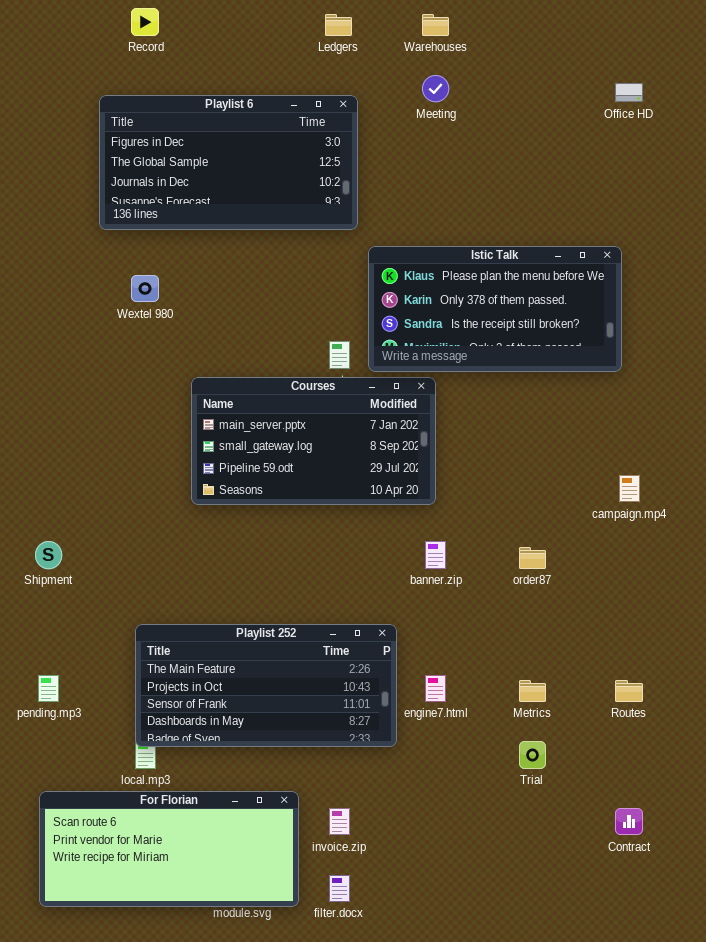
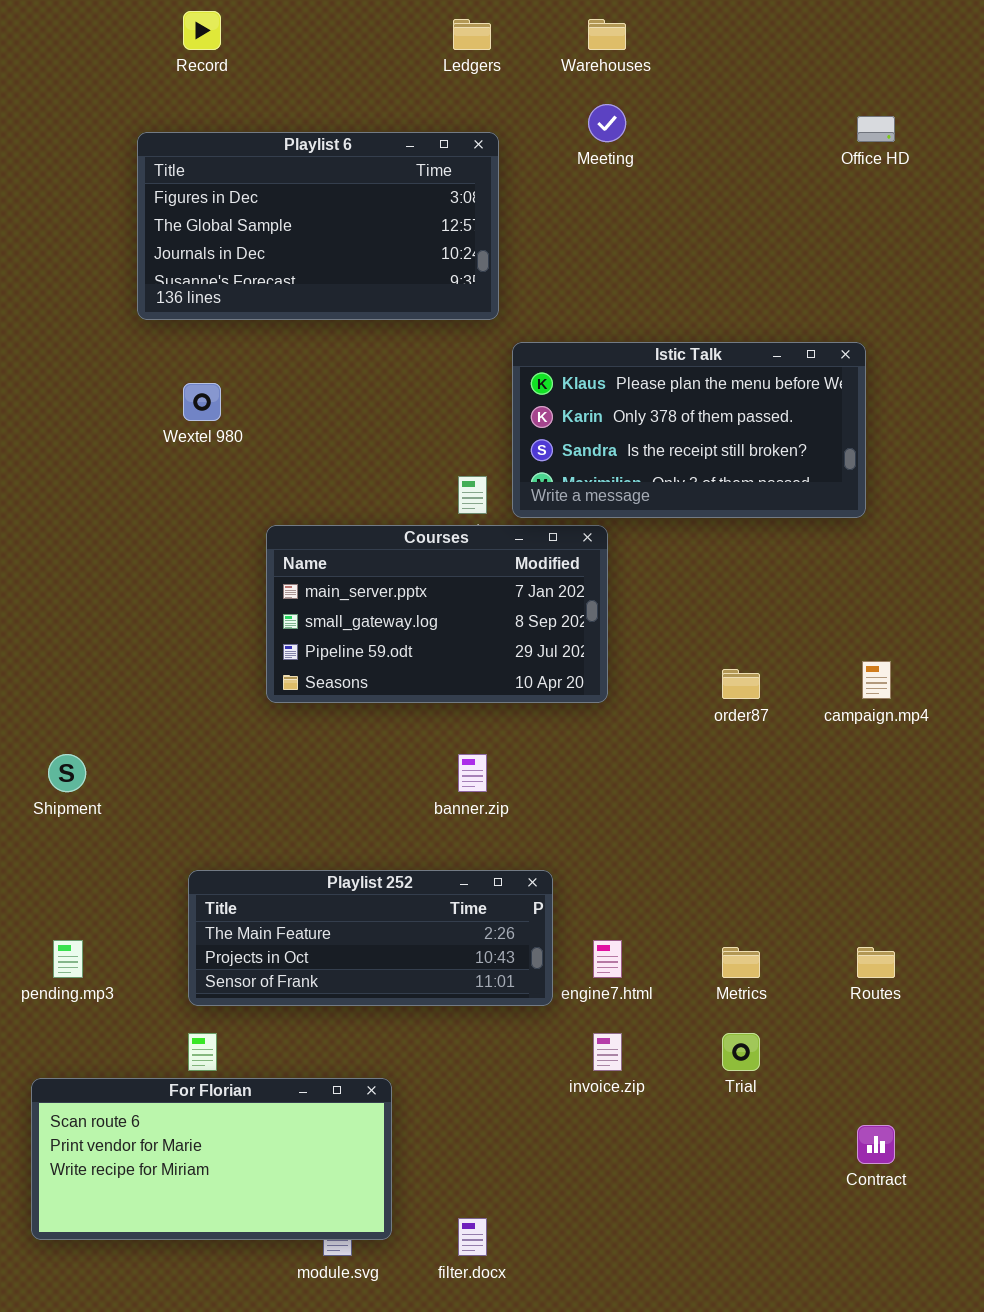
banner.zip: [425,541,446,569] -> [458,754,487,792], moved
order87: [519,547,546,569] -> [722,669,760,699], moved
Playlist 252: [135,624,397,747] -> [188,870,553,1006], resized
For Florian: [39,791,299,907] -> [31,1078,392,1240], moved
invoice.zip: [329,808,350,835] -> [593,1033,622,1071], moved

